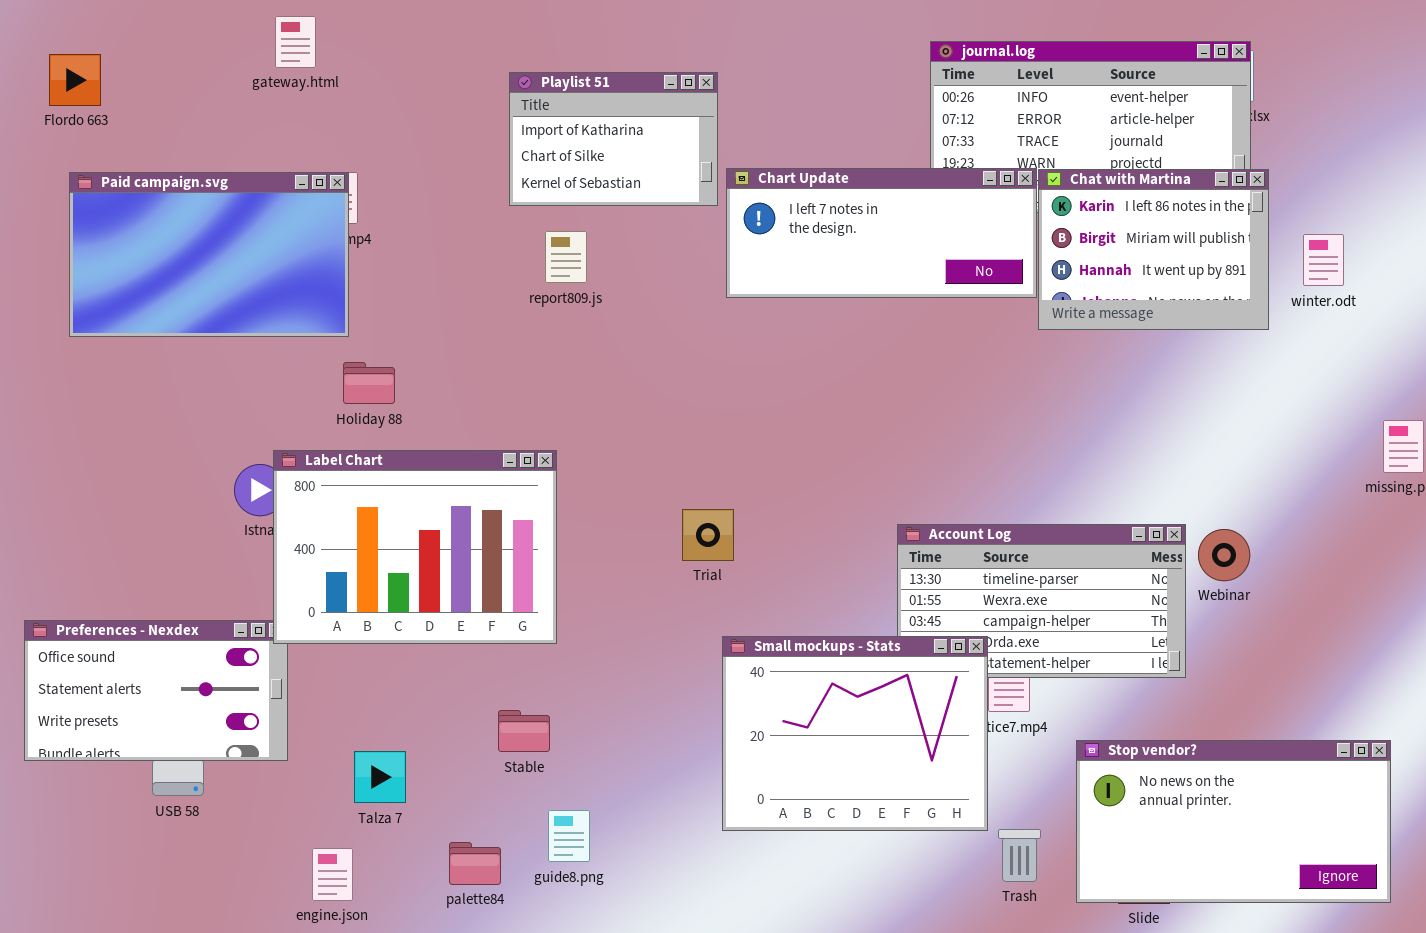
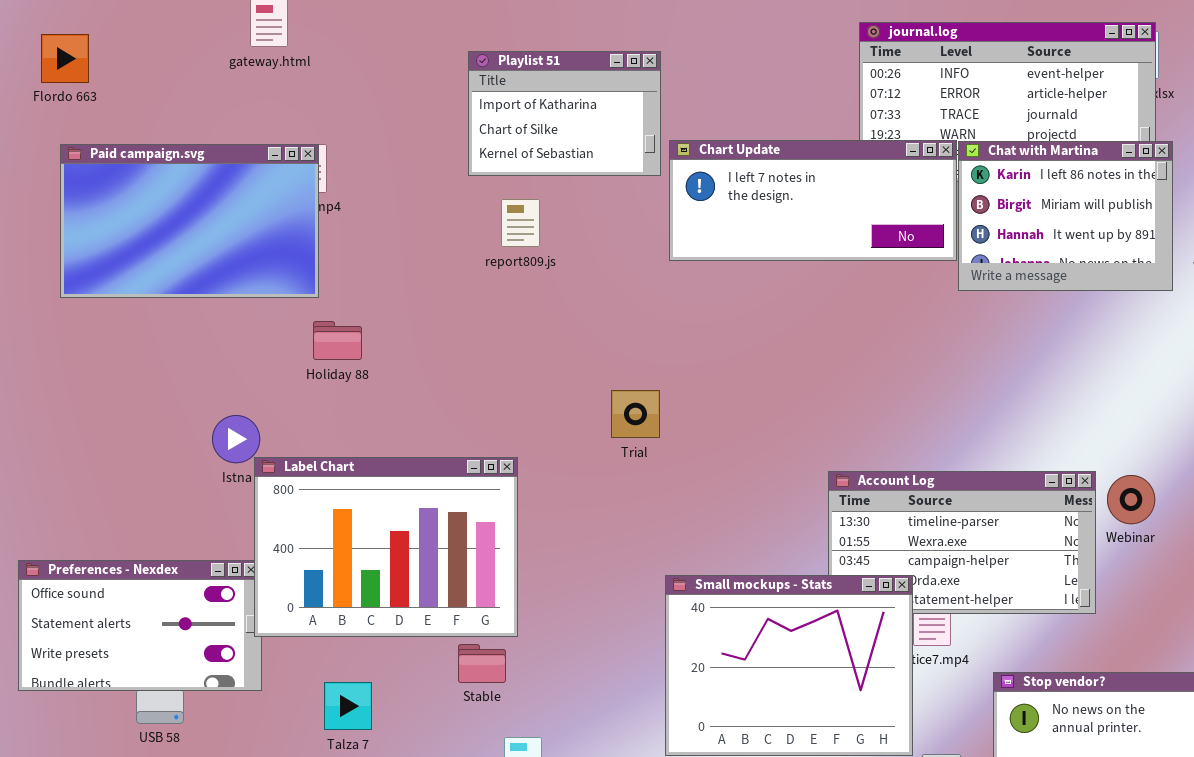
Label Chart: [273,450,557,644] -> [254,457,518,637], moved
Trial: [682,509,734,561] -> [611,390,660,438], moved

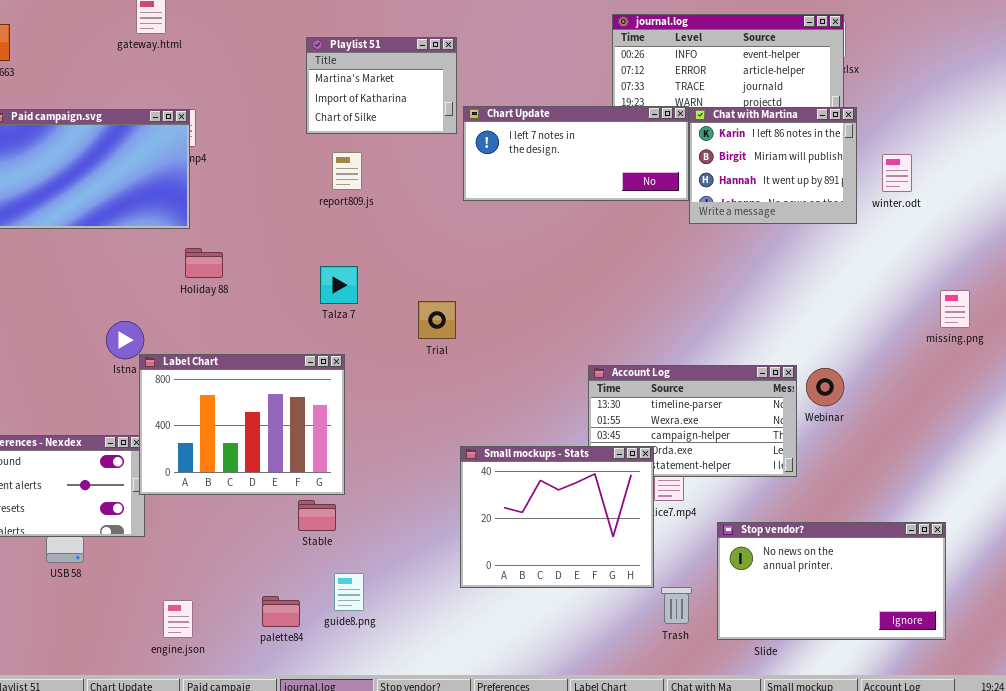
Playlist 51: [468,51,661,176] -> [306,37,457,134], scrolled up 1 row
Talza 7: [324,682,372,730] -> [320,266,358,304], moved

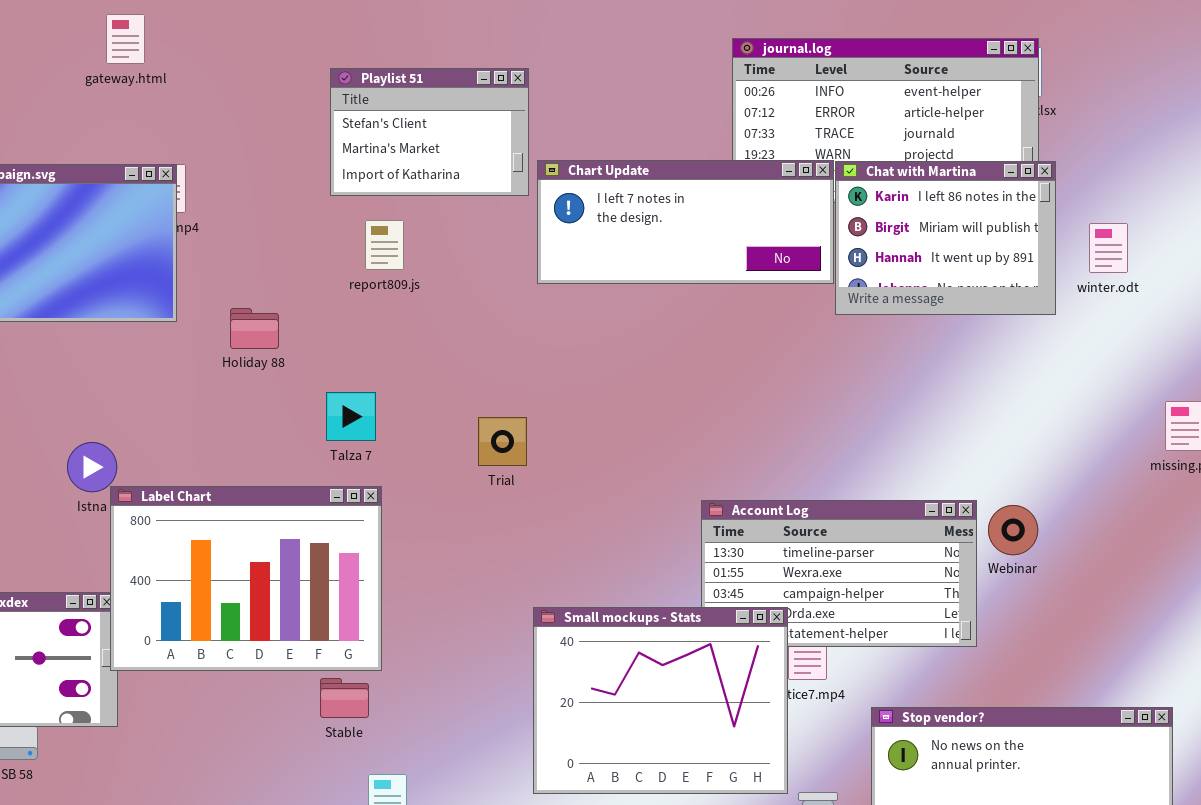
Playlist 51: [306,37,457,134] -> [330,68,529,196], scrolled up 1 row
Holiday 88: [185,248,223,278] -> [230,308,279,349], moved
Talza 7: [320,266,358,304] -> [326,392,376,441], moved

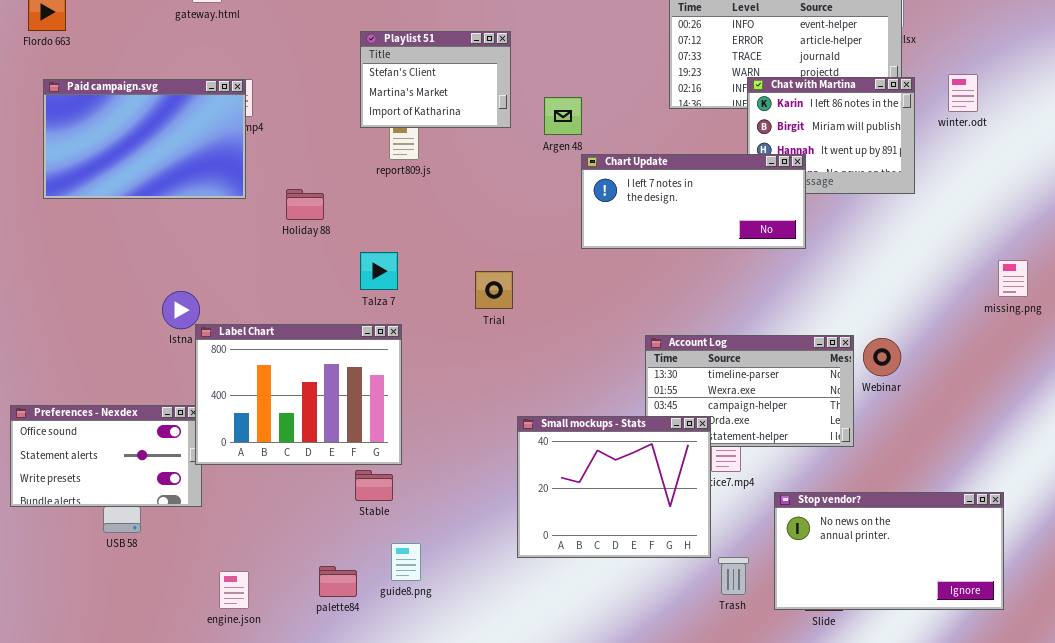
Playlist 51: [330,68,529,196] -> [360,31,511,128], moved
Chart Update: [537,160,834,284] -> [581,154,806,249], moved
winter.odt: [1089,223,1128,273] -> [948,74,978,112], moved

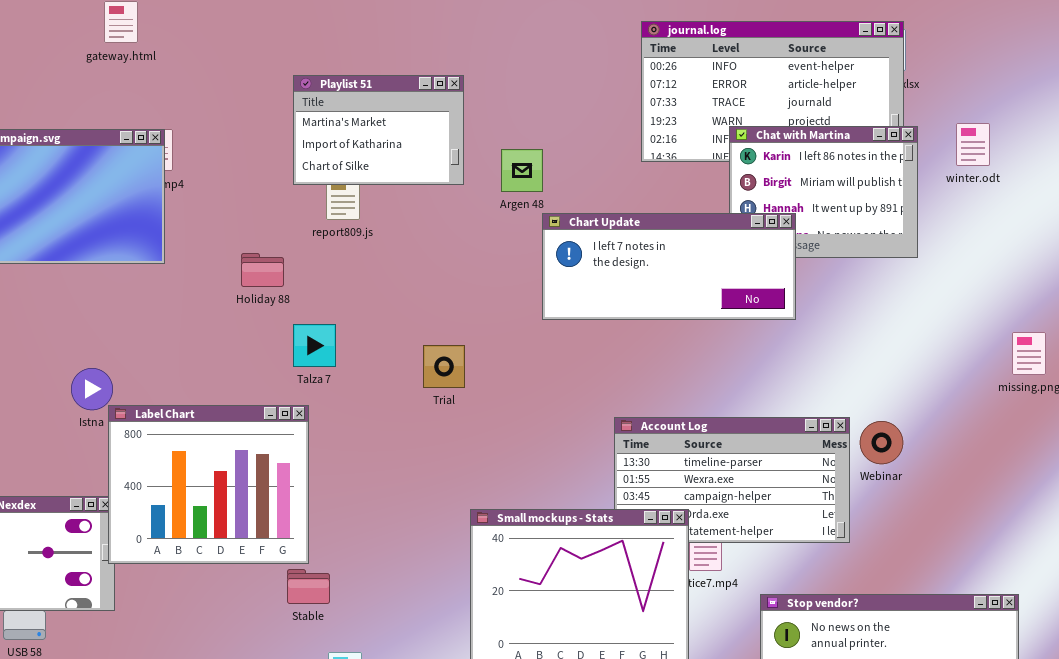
Playlist 51: [360,31,511,128] -> [293,75,464,185], scrolled down 1 row
Holiday 88: [286,189,324,220] -> [241,253,284,287], moved
Label Chart: [195,324,402,465] -> [108,405,309,564], resized

